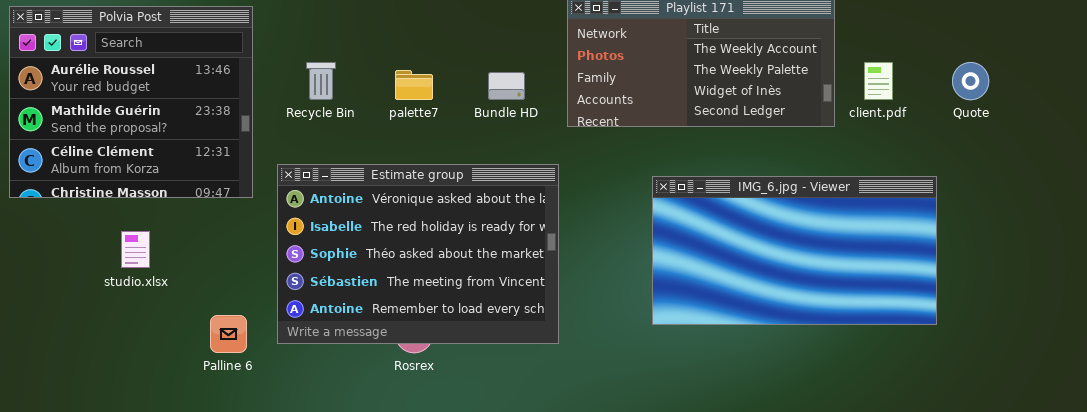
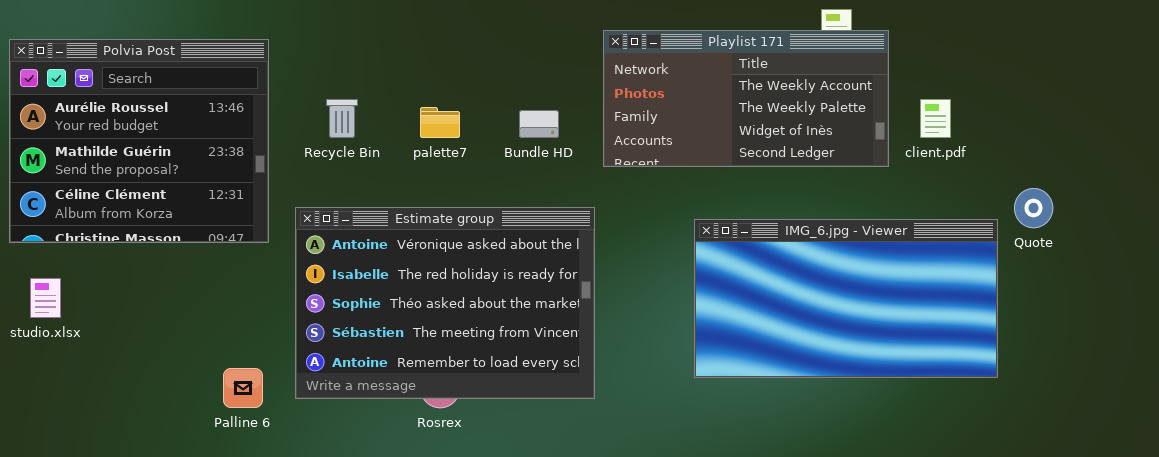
Quote: [952,62,989,100] -> [1014,188,1053,228], moved
studio.xlsx: [121,231,150,268] -> [30,278,61,318], moved

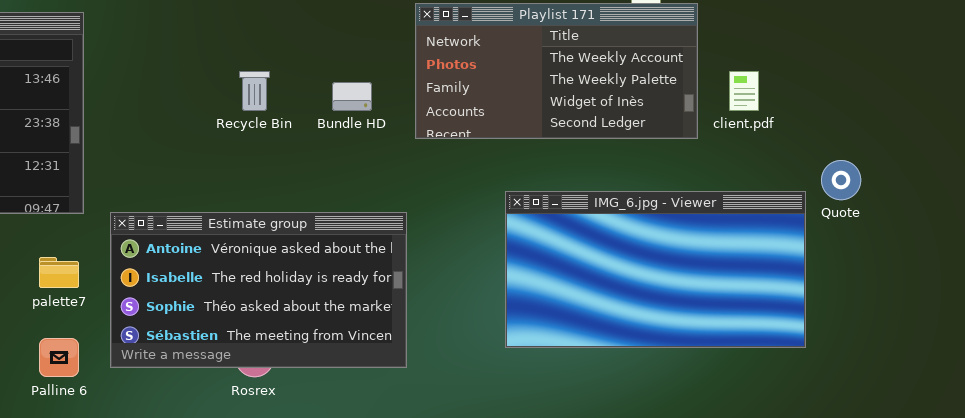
Recycle Bin: [326,99,358,138] -> [239,71,270,111], moved
palette7: [420,107,460,138] -> [39,257,79,288], moved
Estimate group: [295,207,595,399] -> [110,212,407,368], resized

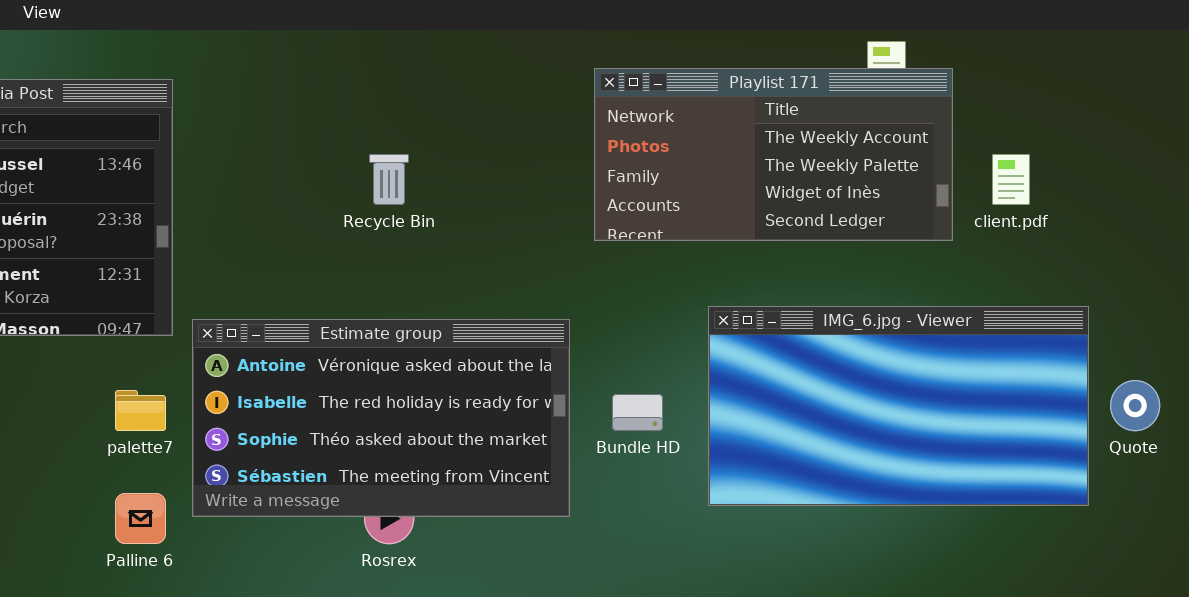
Bundle HD: [332,82,372,111] -> [612,394,663,431], moved
Quote: [821,160,861,200] -> [1110,380,1160,431], moved
Estimate group: [110,212,407,368] -> [192,319,570,517], moved

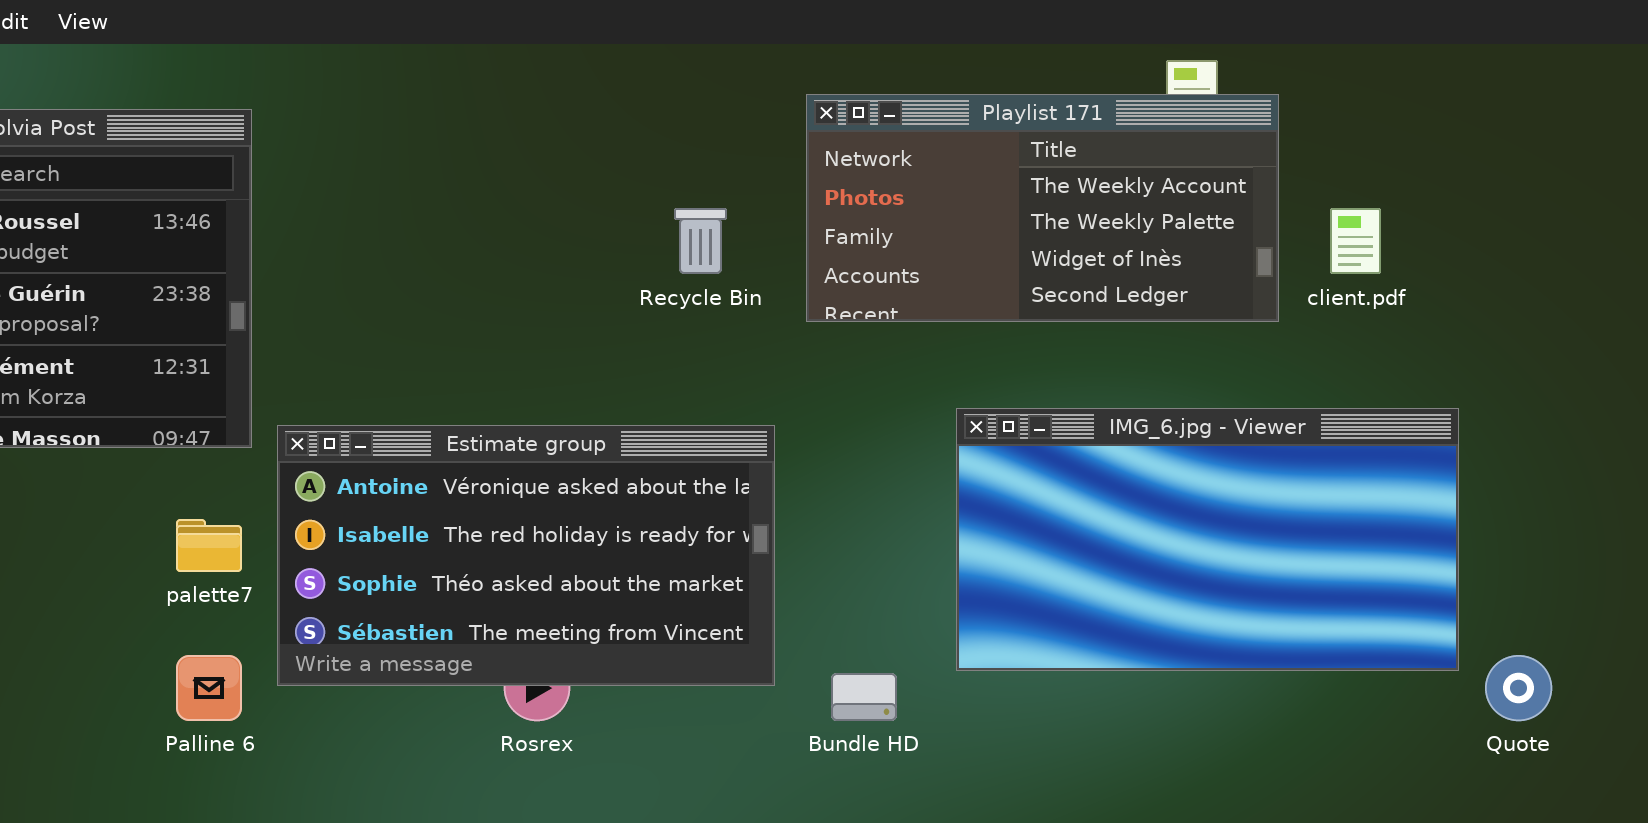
Recycle Bin: [369,154,409,205] -> [674,208,727,274], moved
Quote: [1110,380,1160,431] -> [1485,655,1552,721], moved
Bundle HD: [612,394,663,431] -> [831,673,897,721], moved

